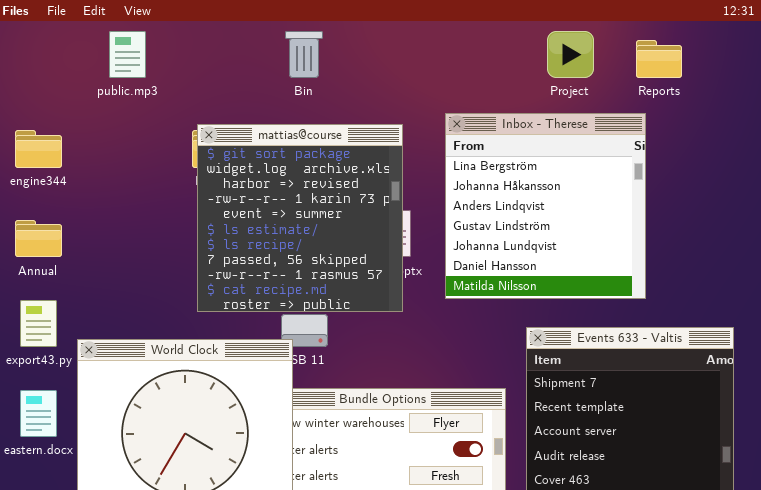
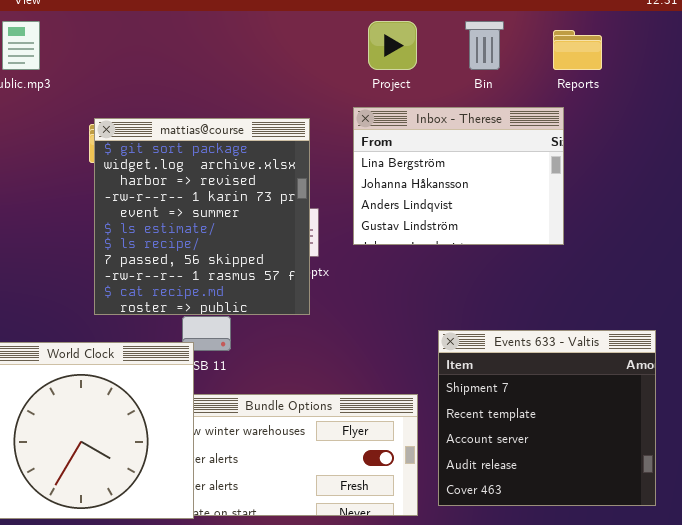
Bin: [285,31,323,78] -> [465,21,504,70], moved
Project: [547,31,594,78] -> [368,21,417,70], moved
Inbox - Therese: [445,113,646,299] -> [353,107,564,245], resized

